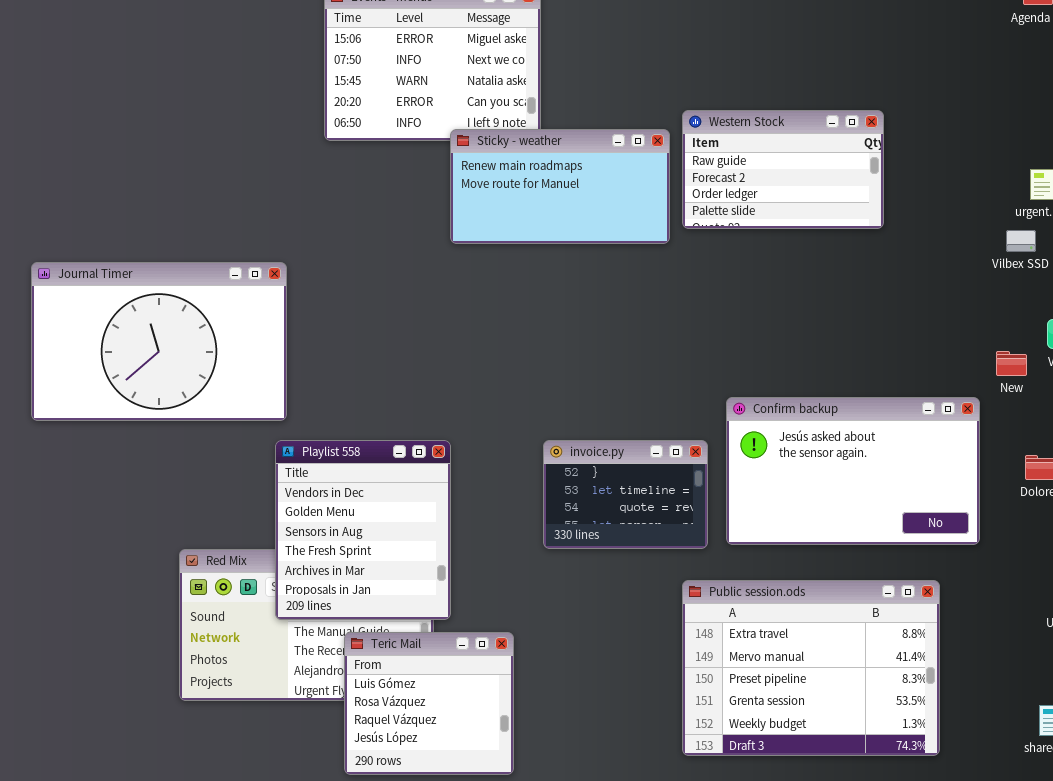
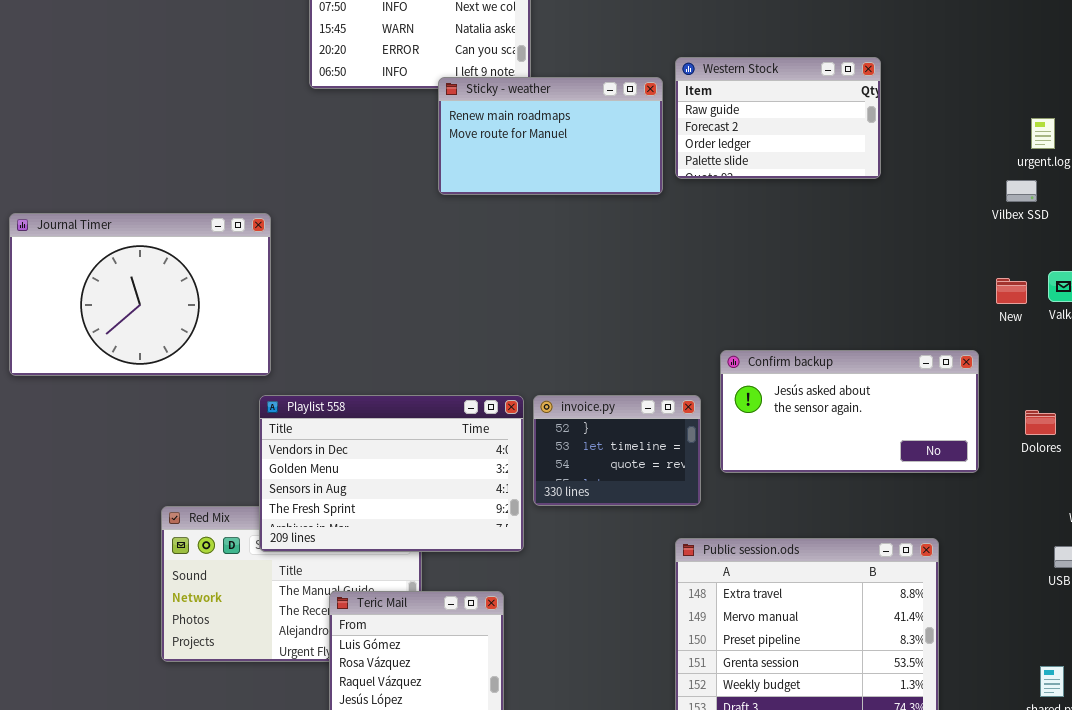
New: [996,351,1027,376] -> [996,278,1027,304], moved
Confirm backup: [726,397,980,545] -> [720,350,979,473], resized
Playlist 558: [275,440,451,620] -> [259,395,524,552], resized

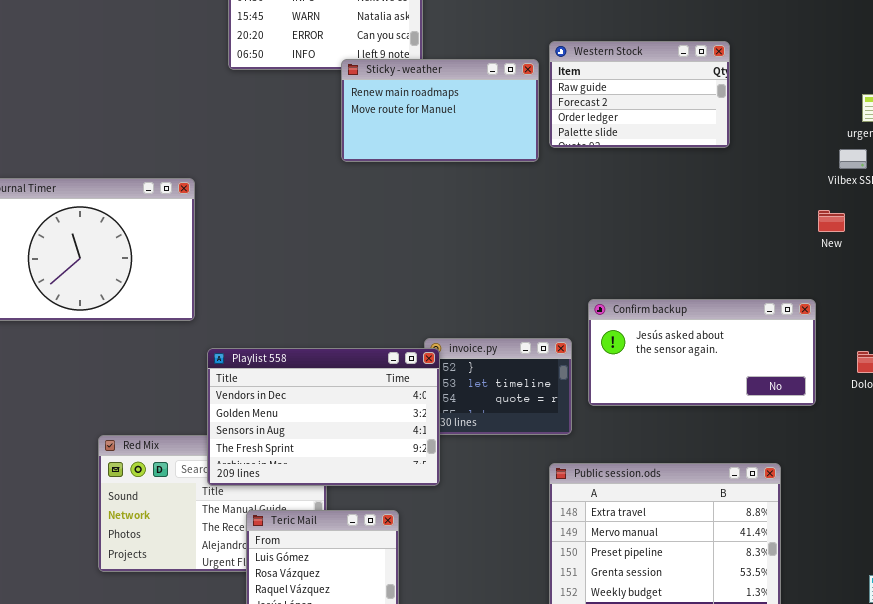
New: [996,278,1027,304] -> [818,210,845,232], moved
Playlist 558: [259,395,524,552] -> [207,348,440,486], moved

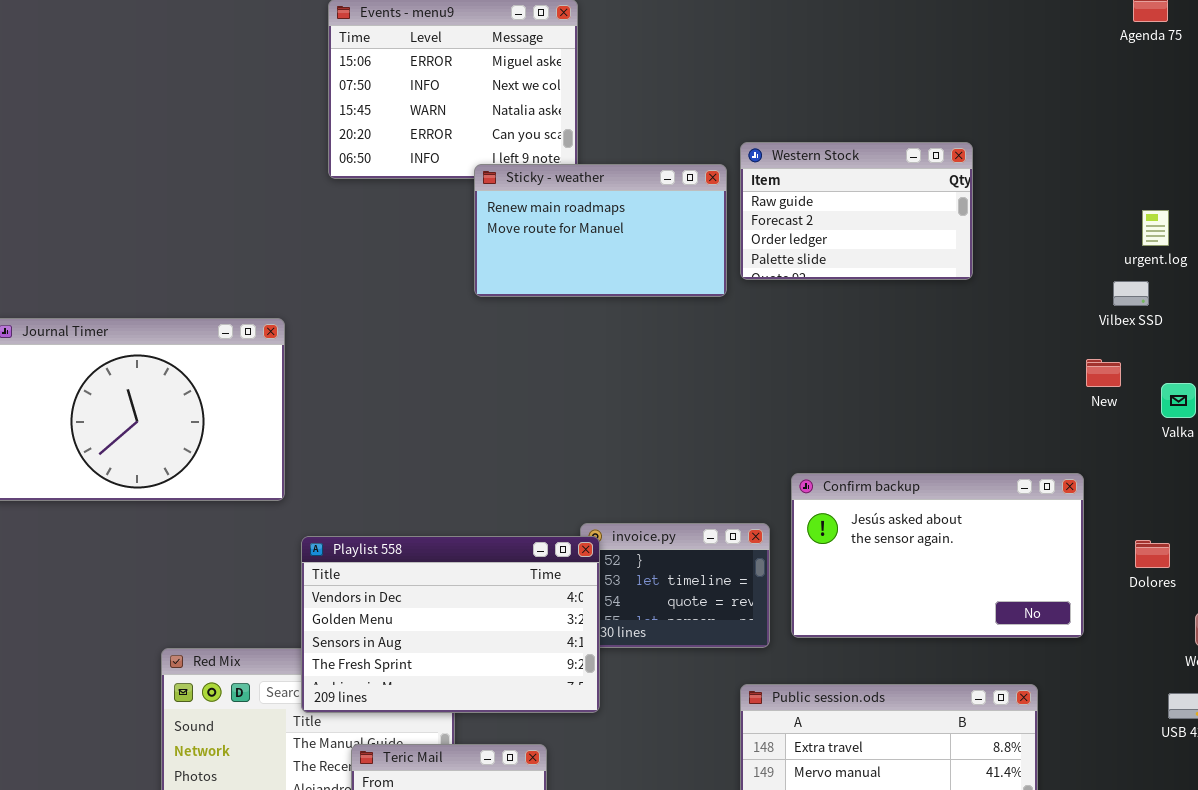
Confirm backup: [588,299,816,406] -> [791,473,1084,638], resized

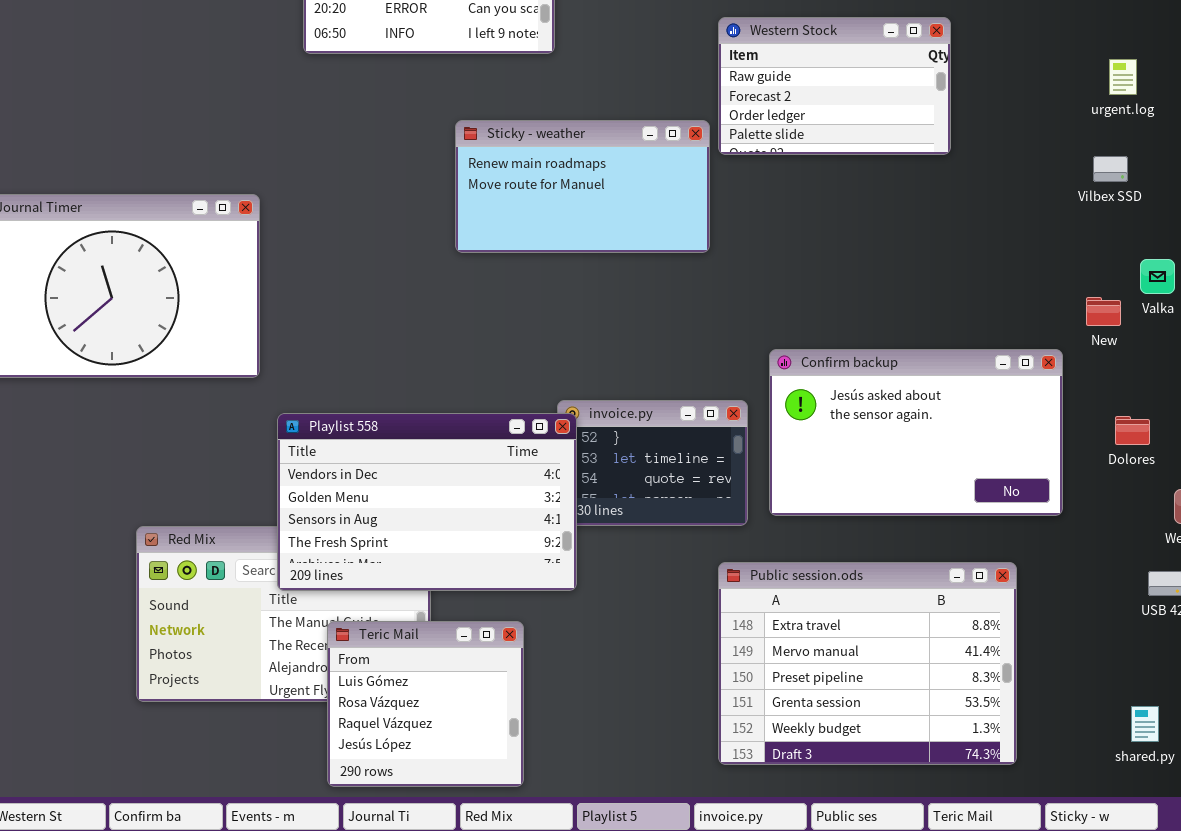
Sticky - weather: [474,164,727,297] -> [455,120,710,253], moved
urgent.log: [1142,210,1169,246] -> [1109,59,1137,95], moved
New: [1086,359,1121,387] -> [1086,297,1121,326], moved

